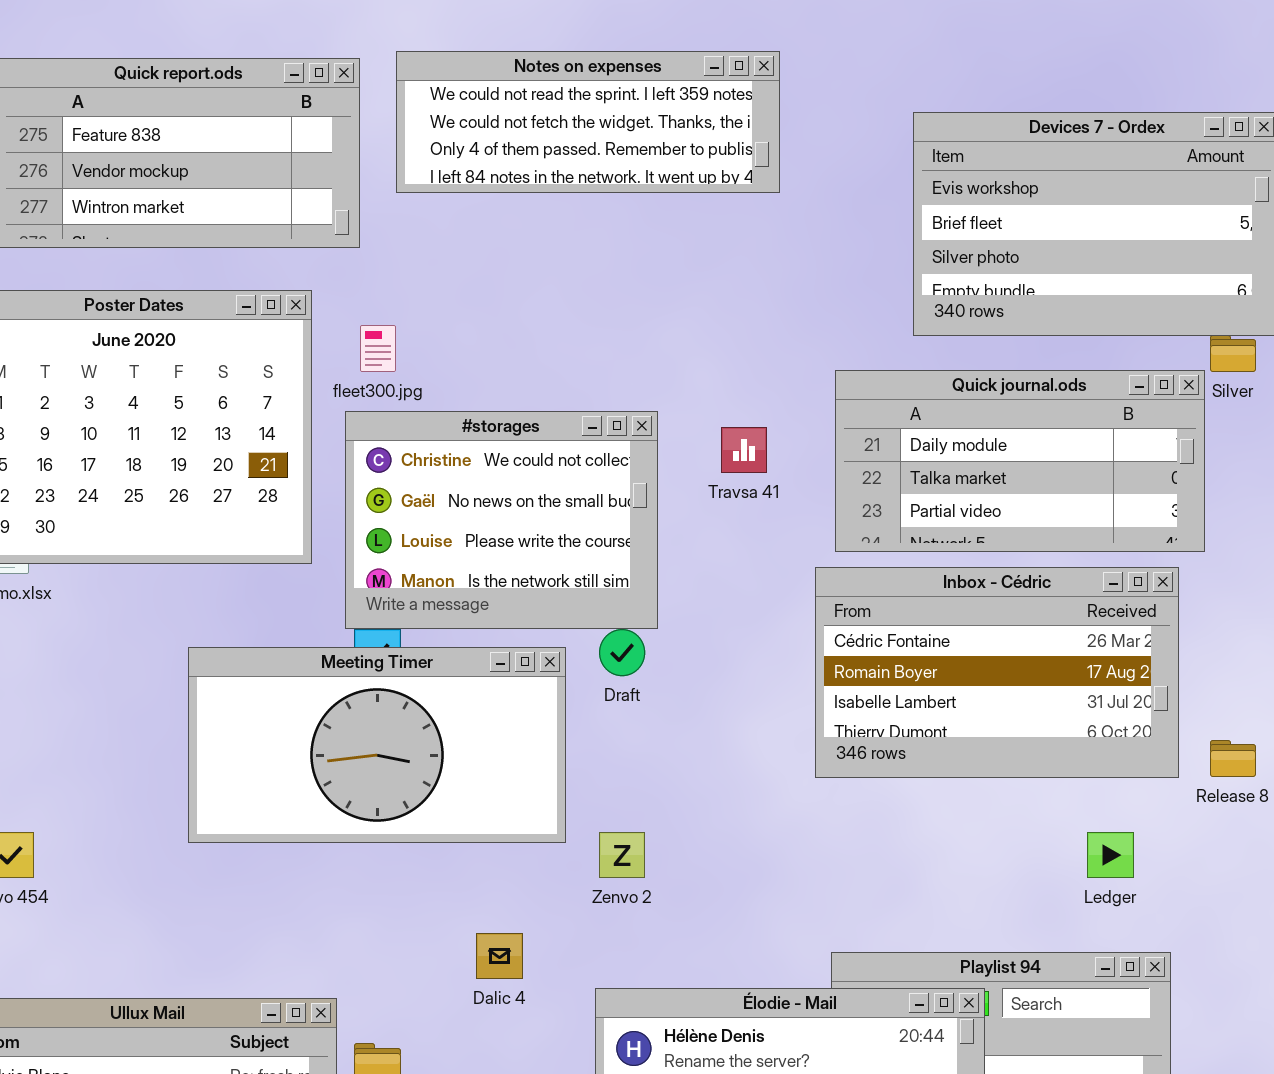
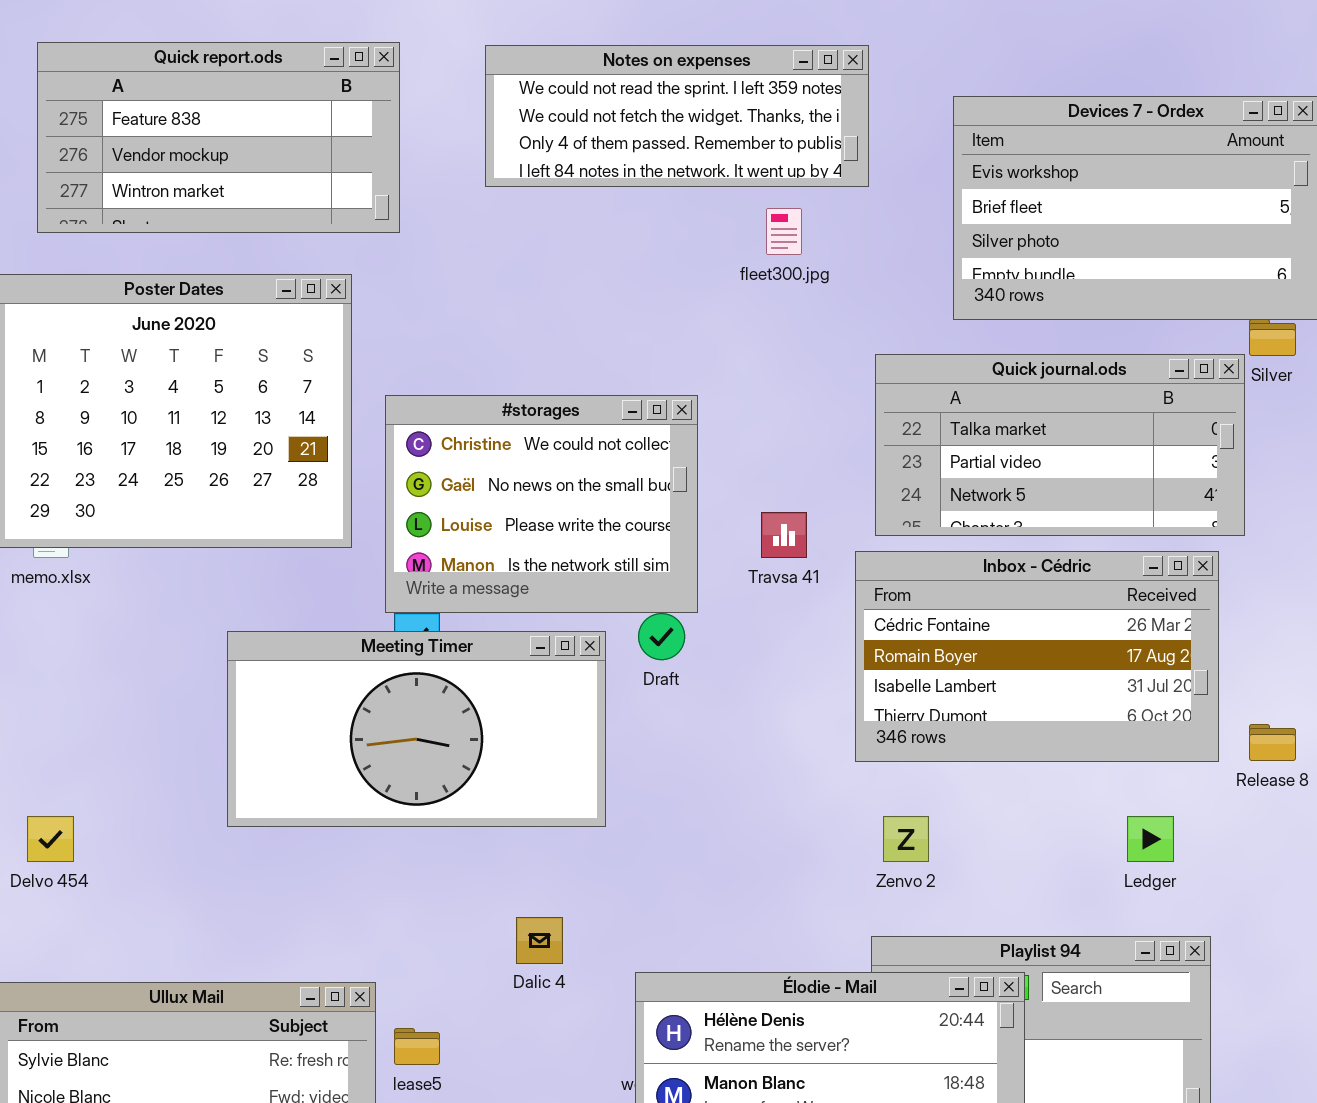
Notes on expenses: [396,51,780,193] -> [485,45,869,187], moved
fleet300.jpg: [360,325,396,372] -> [766,208,802,255], moved
Quick journal.ods: [835,370,1205,552] -> [875,354,1245,536], scrolled down 1 row
Travsa 41: [721,427,767,473] -> [761,512,807,558], moved
Zenvo 2: [599,832,645,878] -> [883,816,929,862], moved

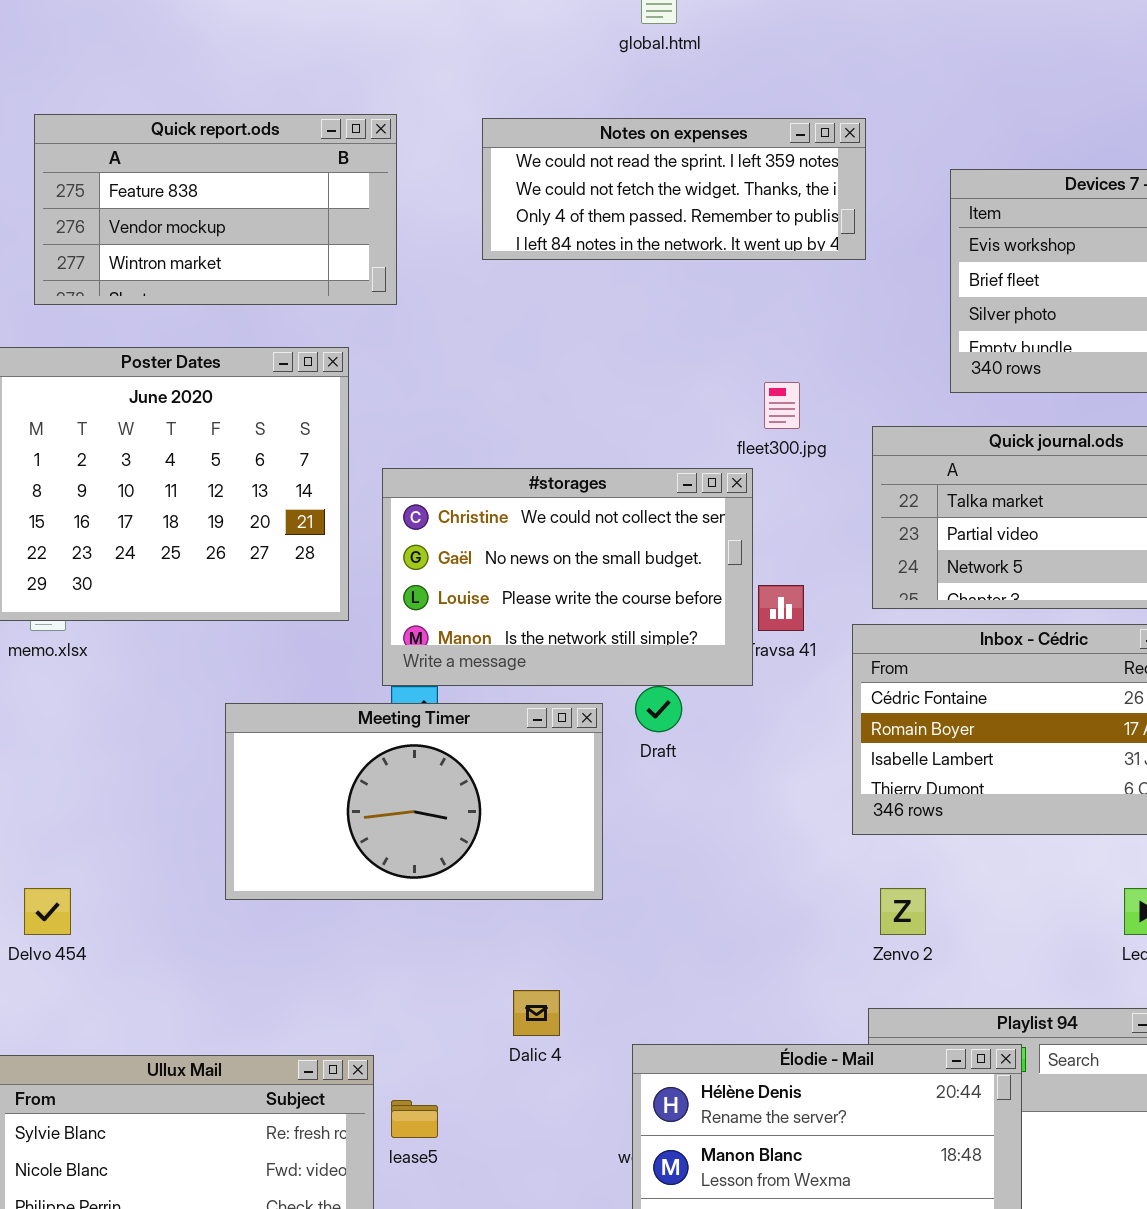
fleet300.jpg: [766,208,802,255] -> [764,382,800,429], moved
#storages: [385,395,698,613] -> [382,468,753,686], resized

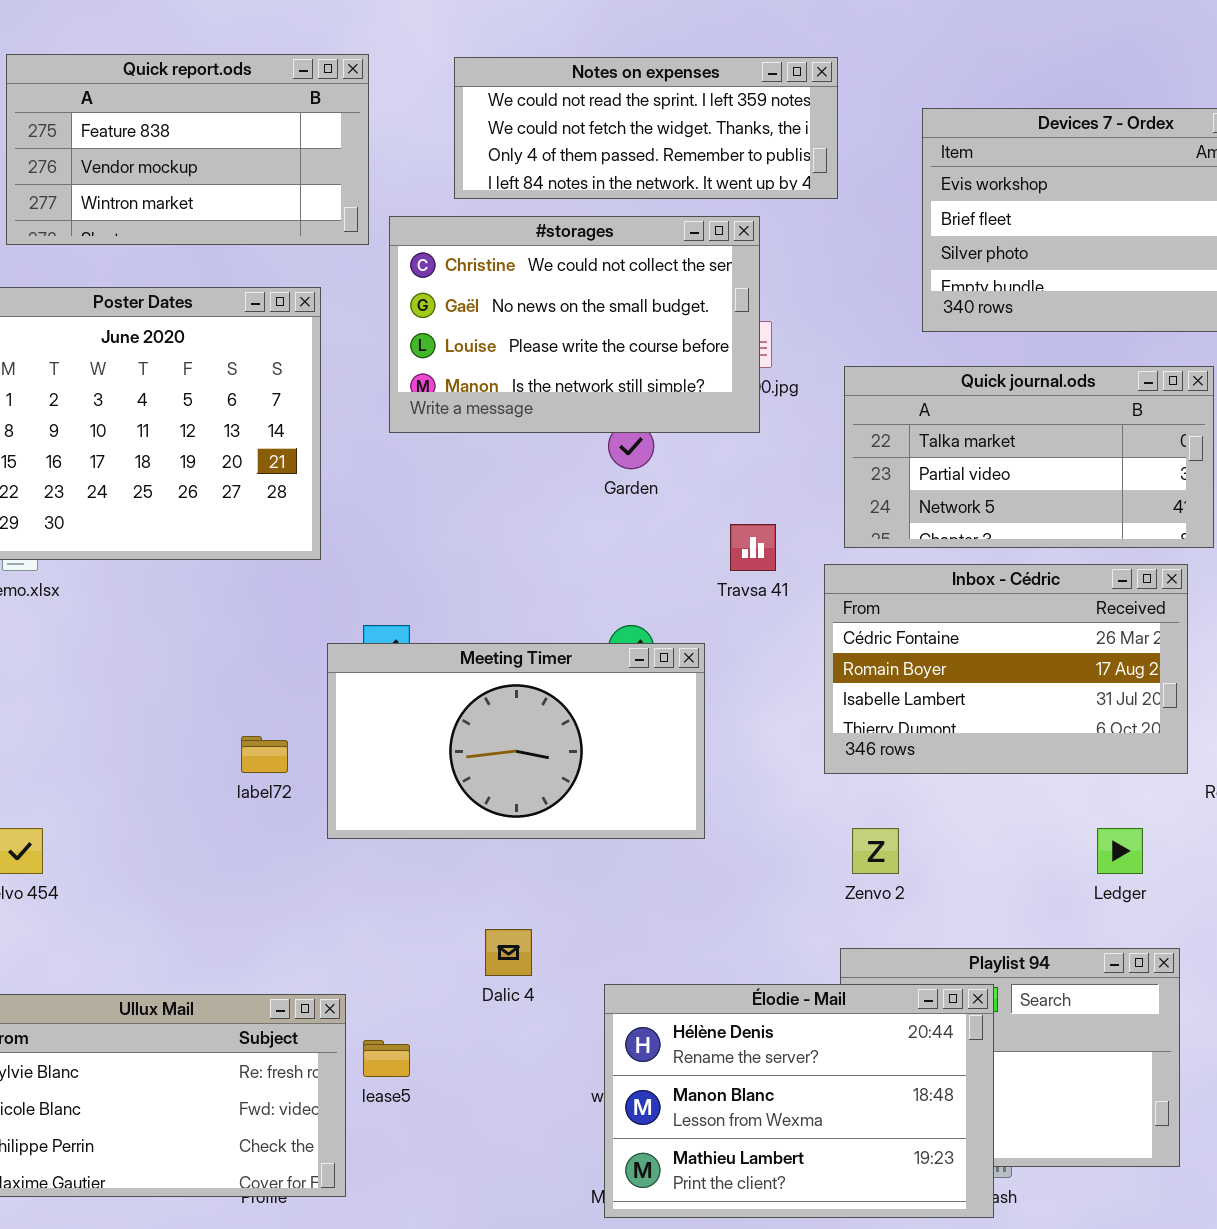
#storages: [382,468,753,686] -> [389,216,760,433], moved
Meeting Timer: [225,703,603,900] -> [327,643,705,839], moved

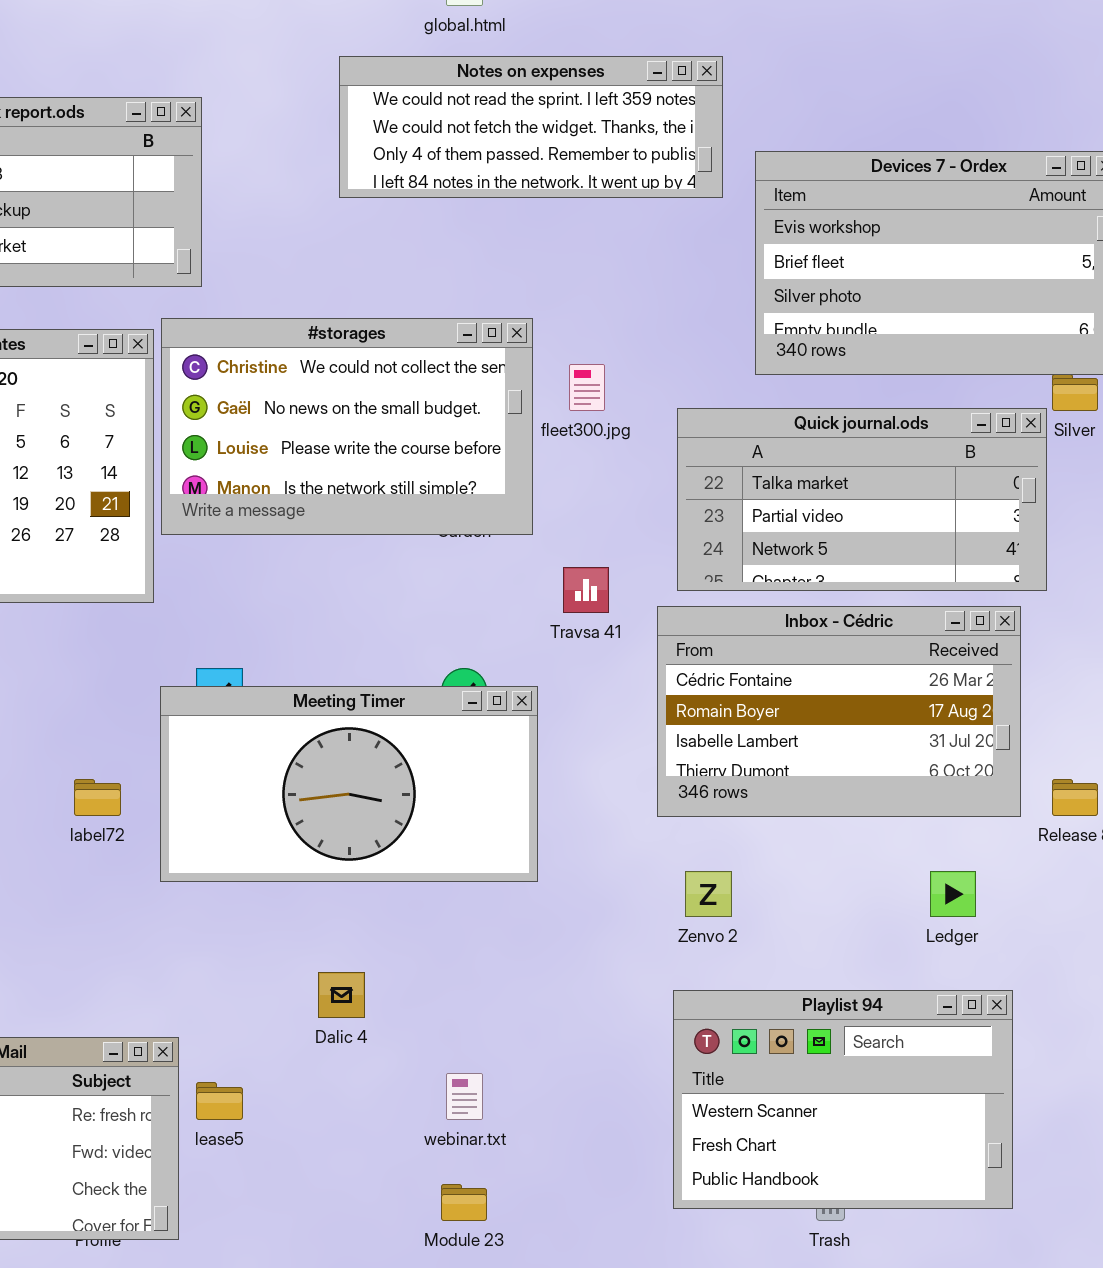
Notes on expenses: [454,57,838,199] -> [339,56,723,198], moved
#storages: [389,216,760,433] -> [161,318,533,535], moved
Élodie - Mail: [604,984,994,1218] -> none, closed

